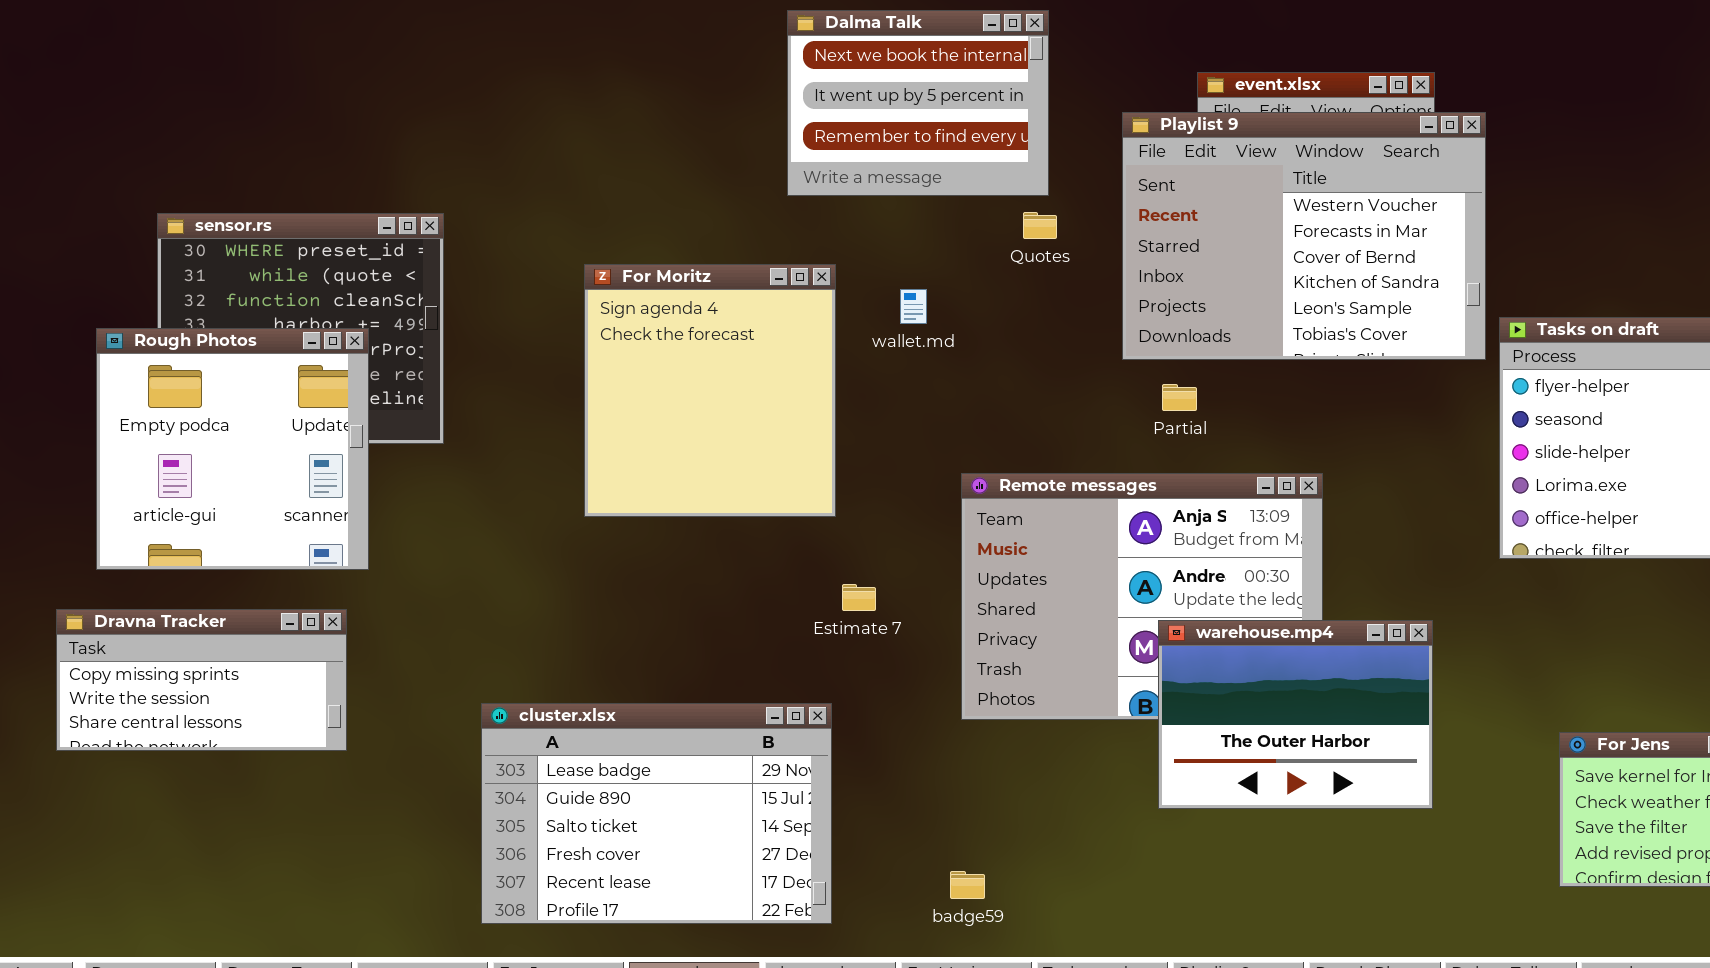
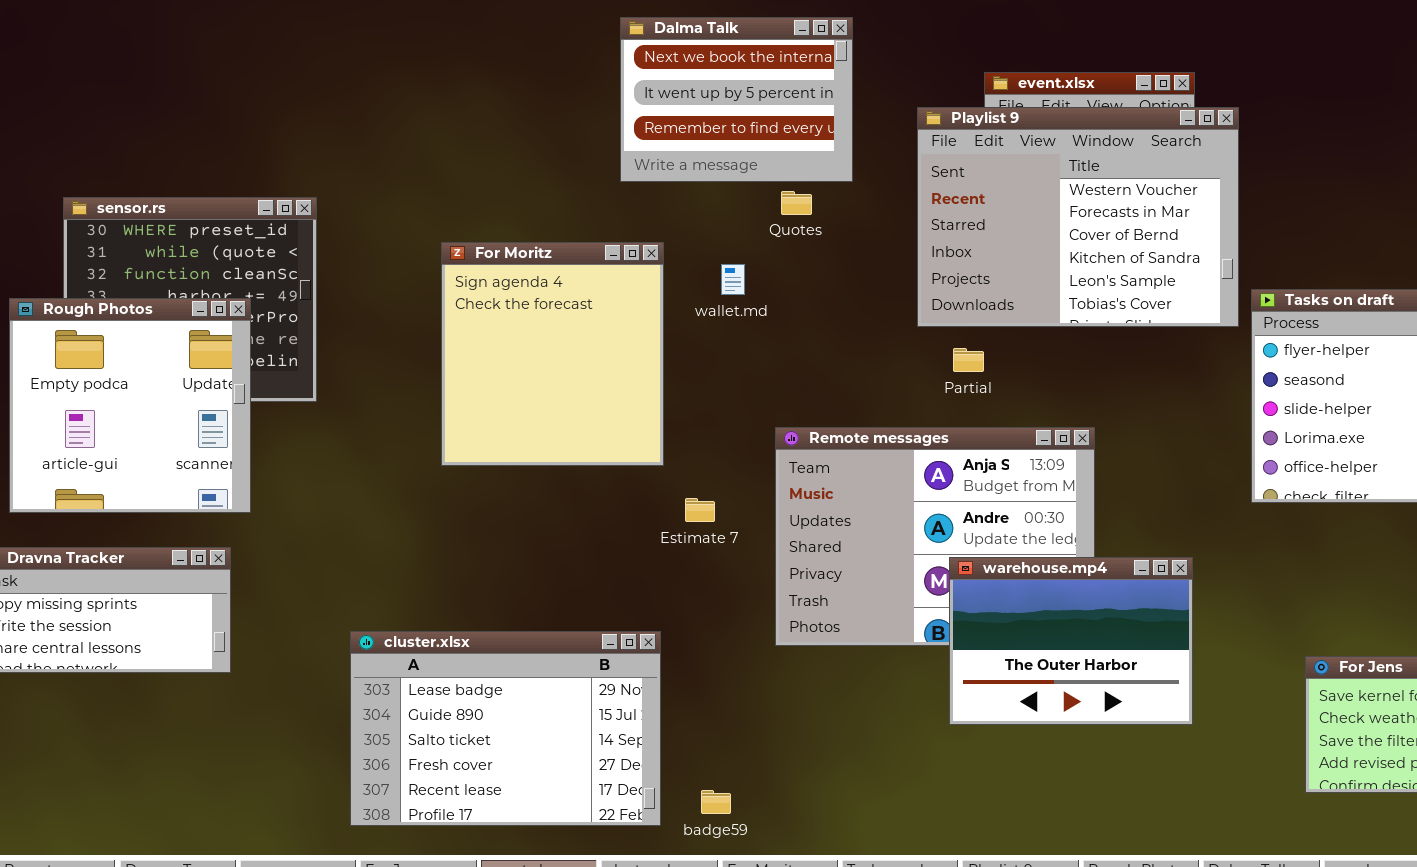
Quotes: [1023,212,1057,239] -> [781,191,812,215], moved
Estimate 7: [842,584,876,611] -> [685,498,715,522], moved
badge59: [950,871,985,899] -> [701,790,731,814], moved

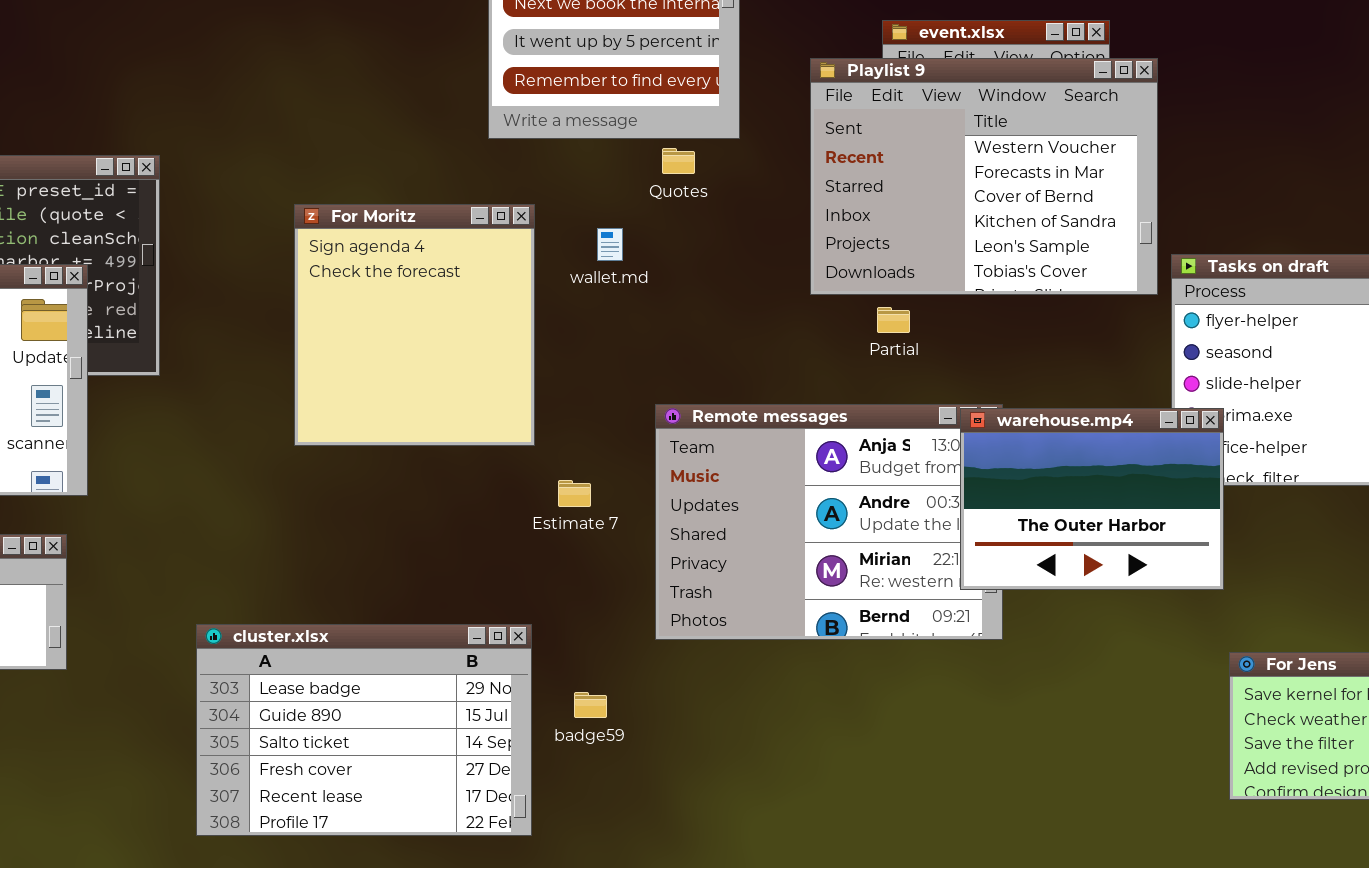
Partial: [953,348,984,372] -> [877,307,910,333], moved
warehouse.mp4: [949,557,1193,725] -> [960,408,1224,590], moved
badge59: [701,790,731,814] -> [574,692,607,718], moved

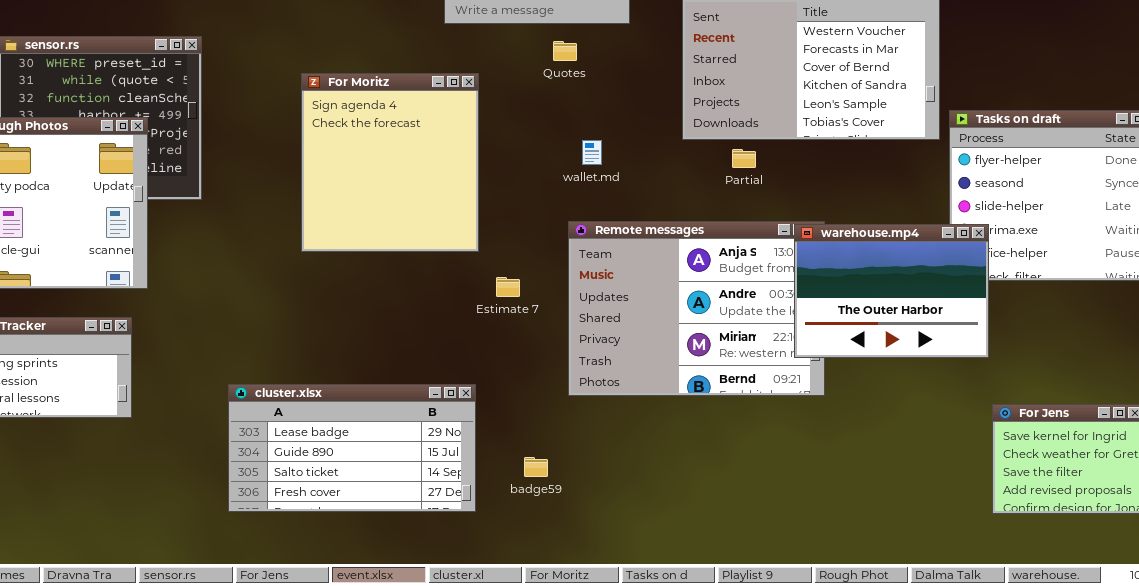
Quotes: [662,148,695,174] -> [553,41,577,61], moved
wallet.md: [597,228,623,261] -> [582,140,602,165], moved
cluster.xlsx: [196,624,532,836] -> [228,384,476,512], resized
badge59: [574,692,607,718] -> [524,457,548,477], moved

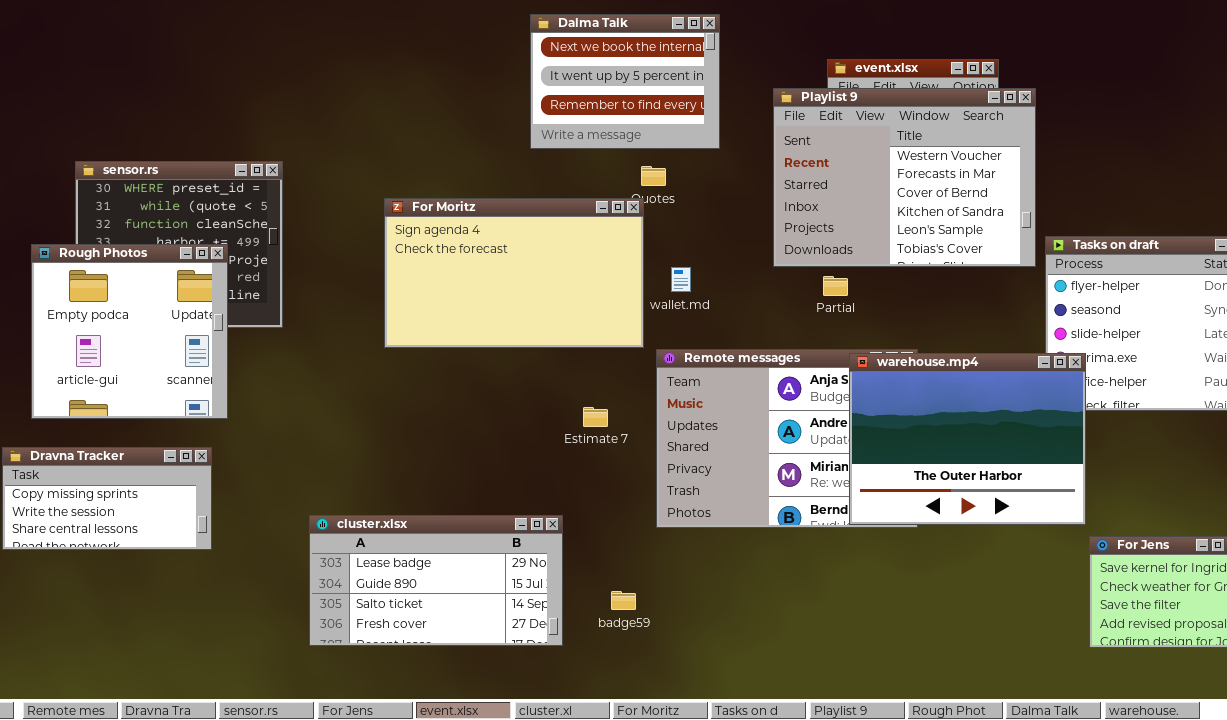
For Moritz: [301,73,479,252] -> [384,198,644,348], resized
warehouse.mp4: [794,224,989,358] -> [849,353,1086,525], resized

